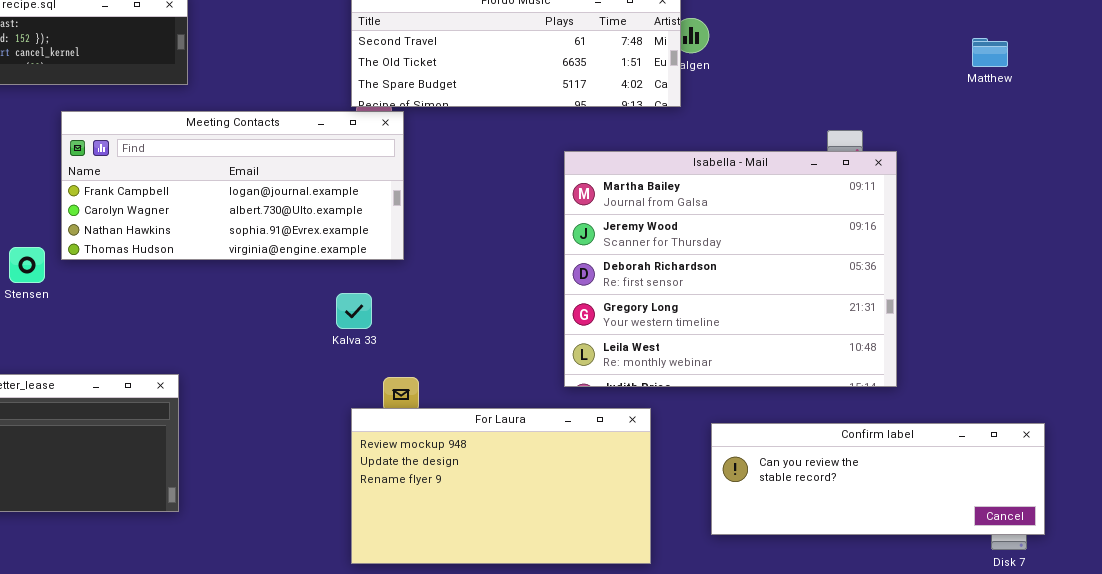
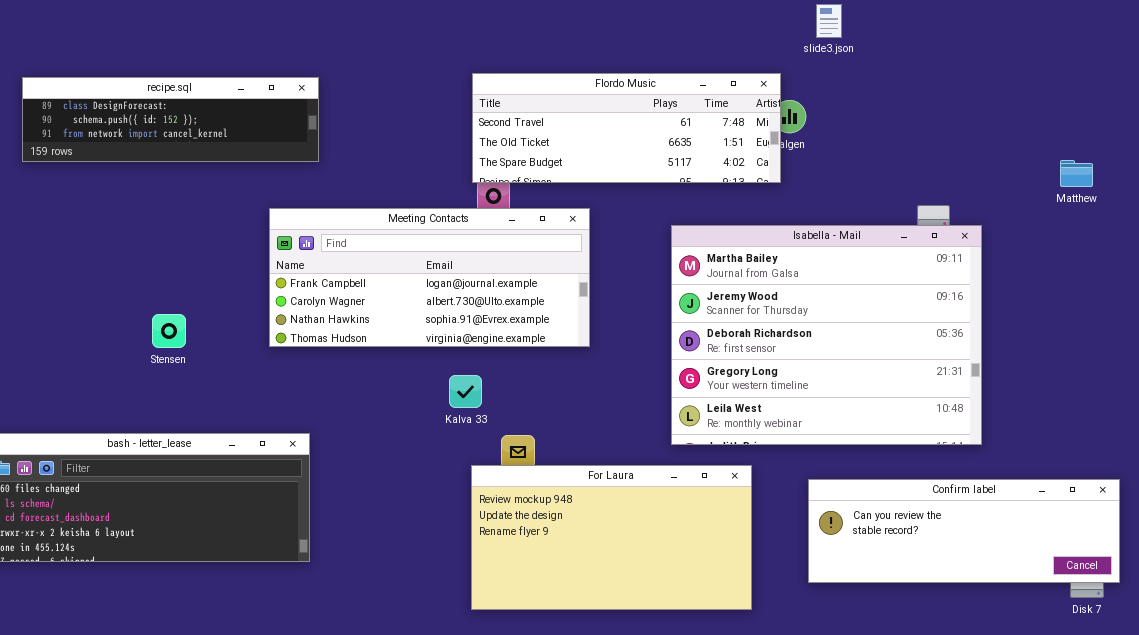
Matthew: [972,38,1008,67] -> [1060,160,1093,187], moved
Meeting Contacts: [61,111,404,260] -> [269,208,590,347], moved
Kalva 33: [336,293,372,329] -> [449,375,482,408], moved

